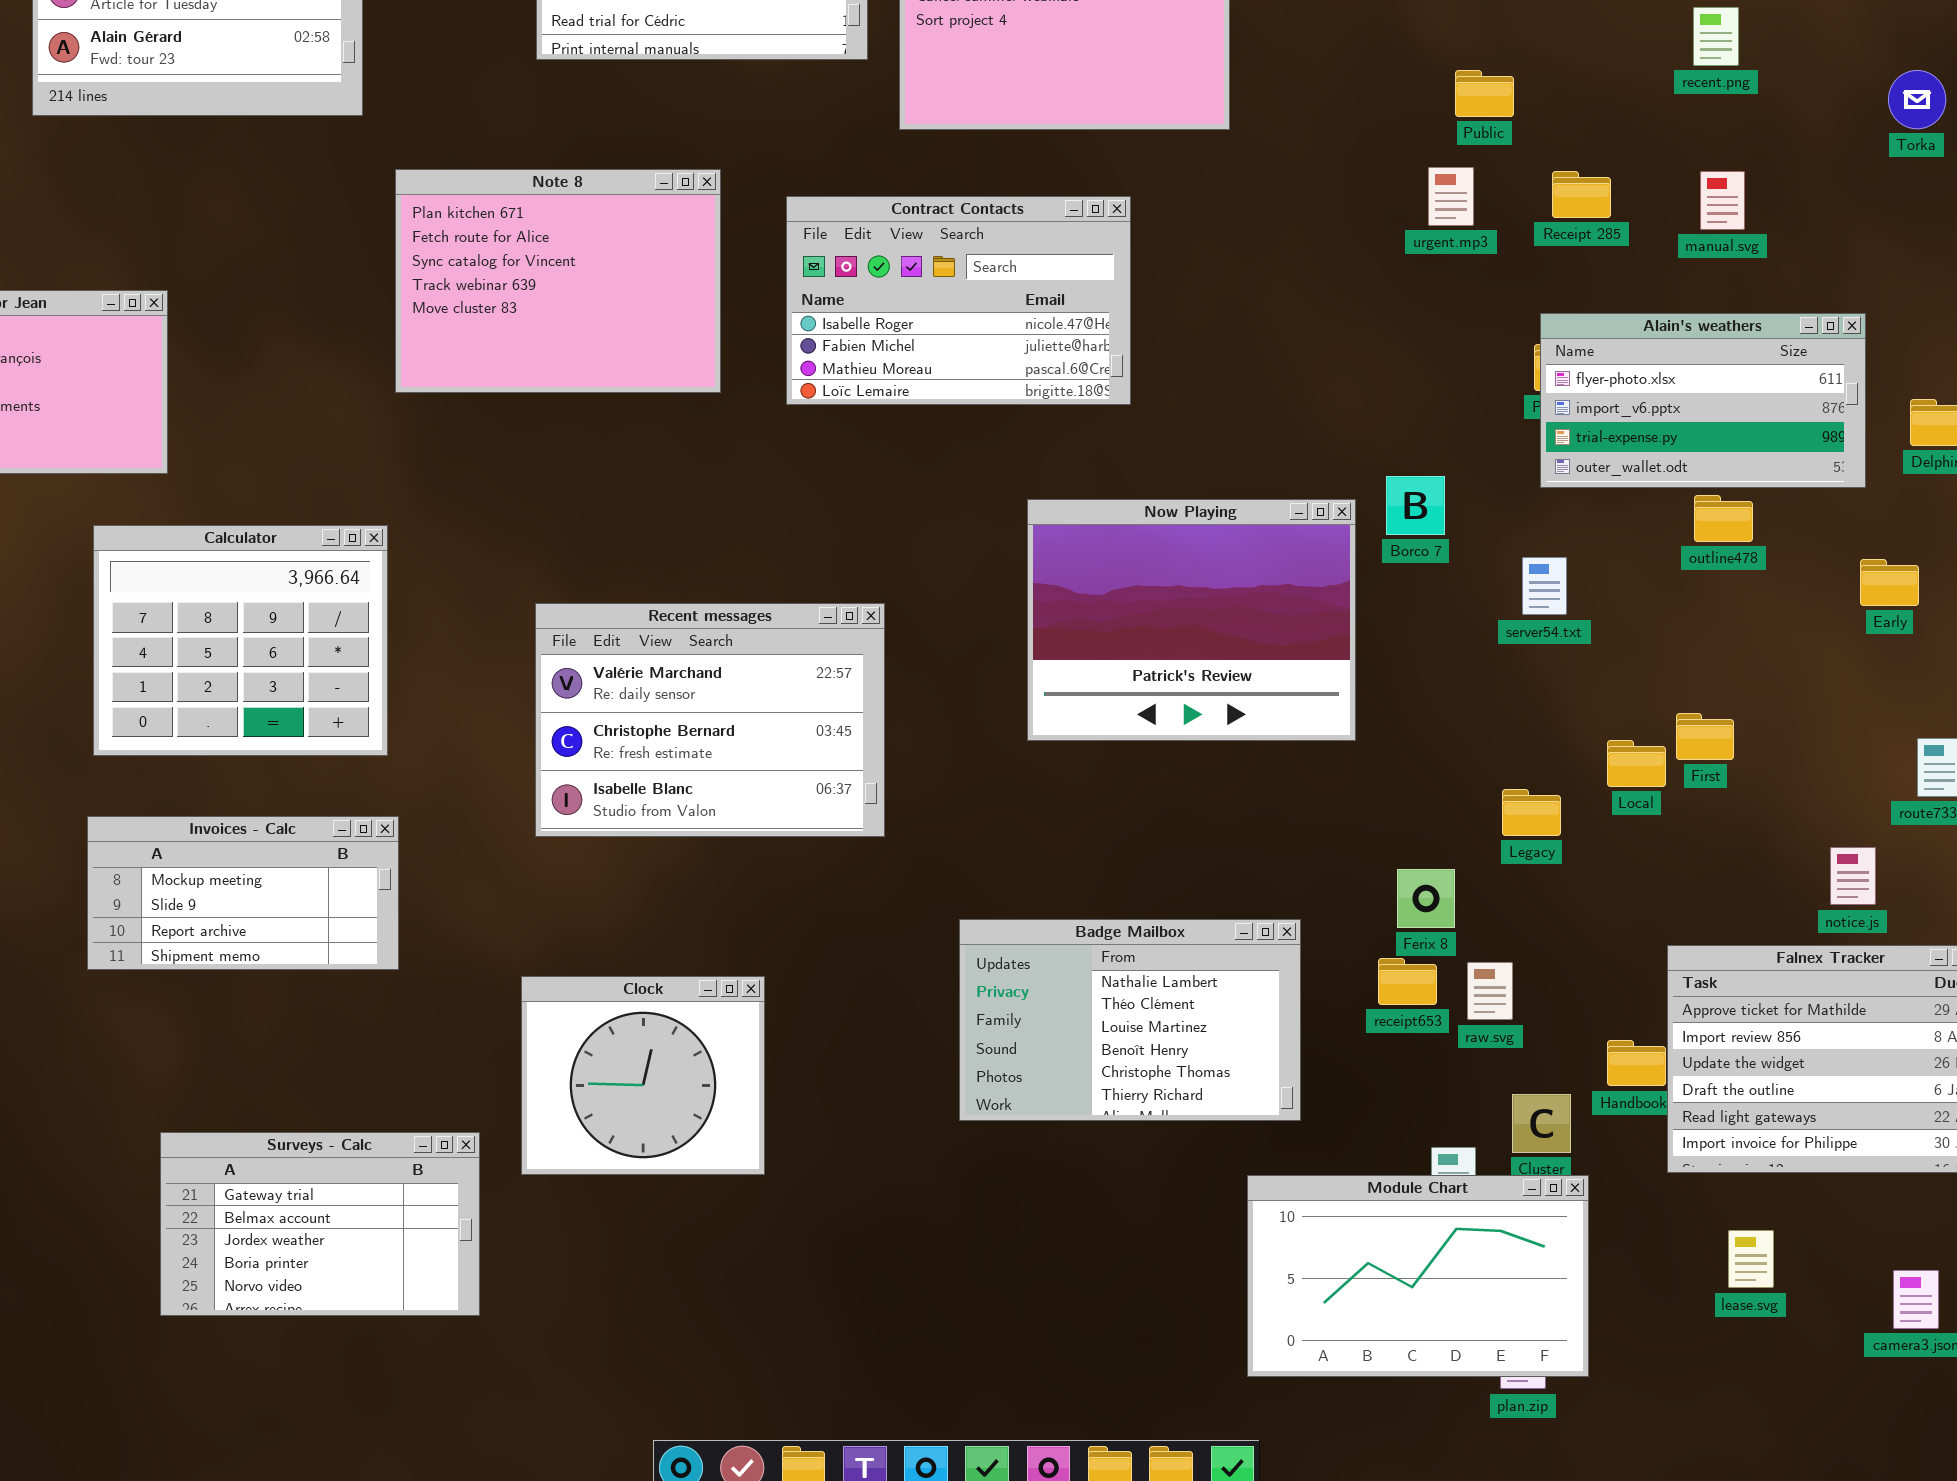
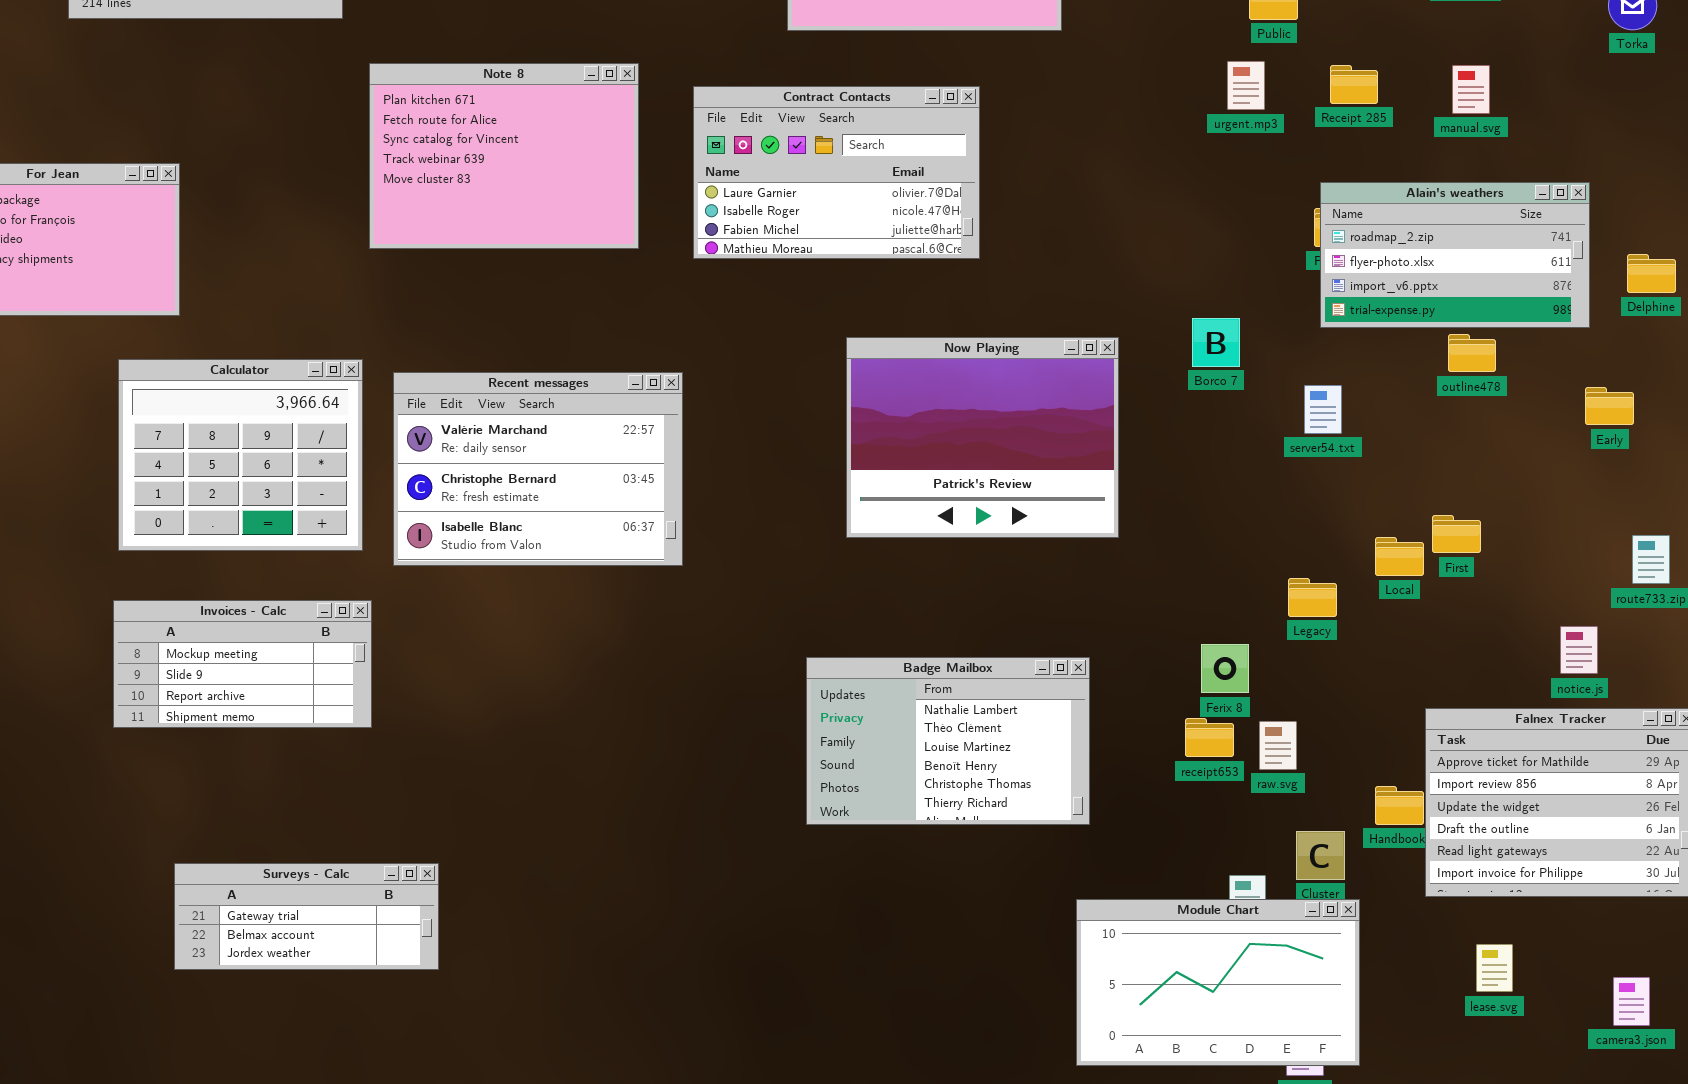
Contract Contacts: [786,196,1131,405] -> [693,86,980,259], scrolled up 1 row
Alain's weathers: [1540,313,1866,488] -> [1320,182,1590,328], scrolled up 1 row
Now Playing: [1027,499,1356,741] -> [846,337,1119,538], moved
Recent messages: [535,603,885,837] -> [393,372,683,566], moved
Badge Mailbox: [959,919,1301,1121] -> [806,657,1090,825], moved
Clock: [521,976,765,1175] -> none, closed
Surveys - Calc: [160,1132,480,1316] -> [174,863,439,970], resized

